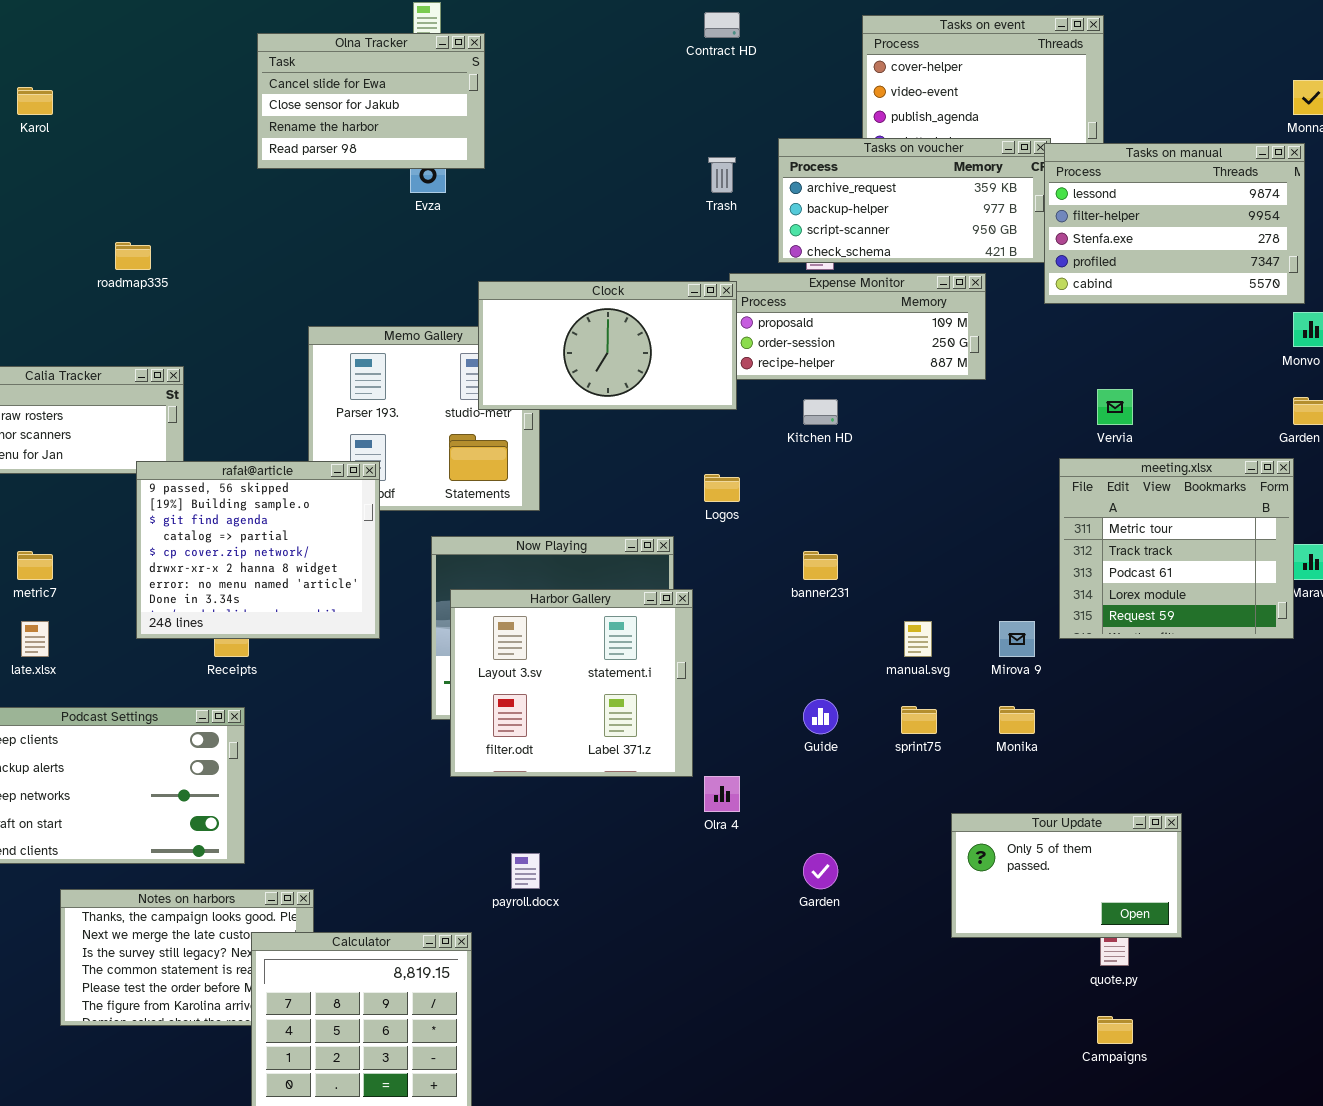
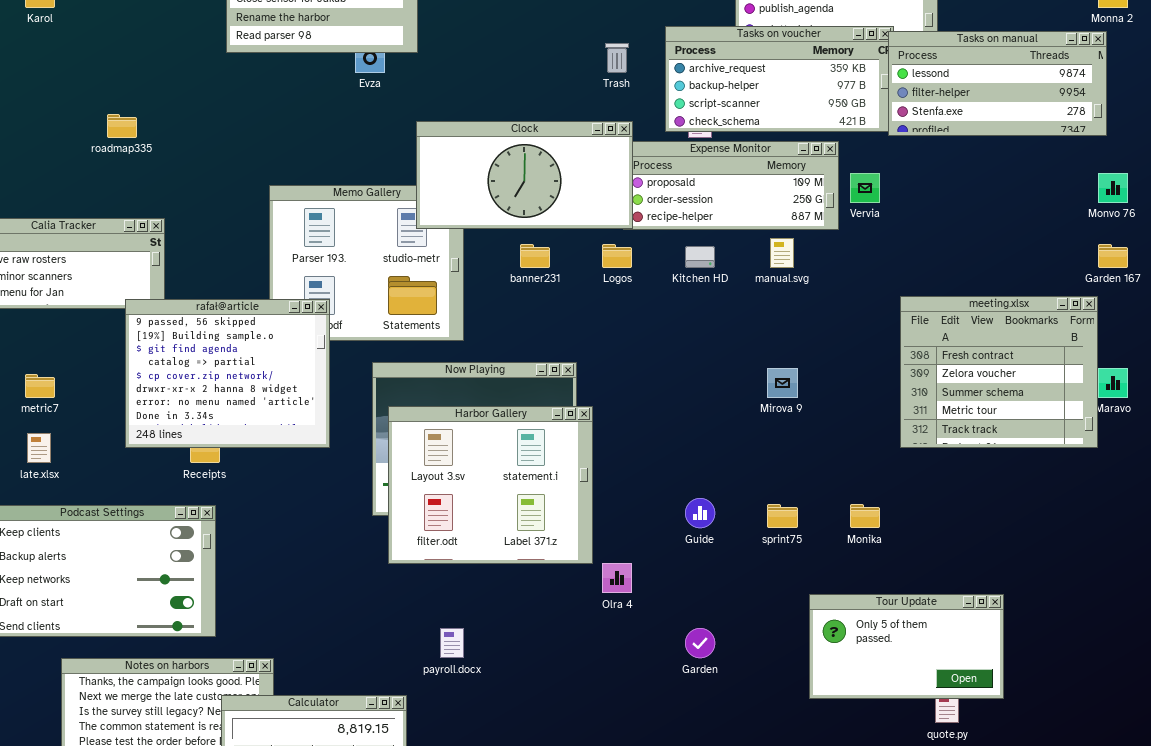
Tasks on manual: [1044,143,1305,304] -> [888,31,1107,136], resized
Clock: [478,281,737,410] -> [416,121,633,229], moved
Vervia: [1097,389,1133,425] -> [850,173,880,203], moved
meeting.xlsx: [1059,458,1294,639] -> [900,296,1098,448], scrolled up 3 rows
Logos: [704,474,740,502] -> [602,244,632,268], moved
banner231: [803,551,838,580] -> [520,244,550,268], moved
manual.svg: [904,621,932,657] -> [770,238,794,268], moved
Mirova 9: [999,621,1035,657] -> [767,368,798,398], moved

